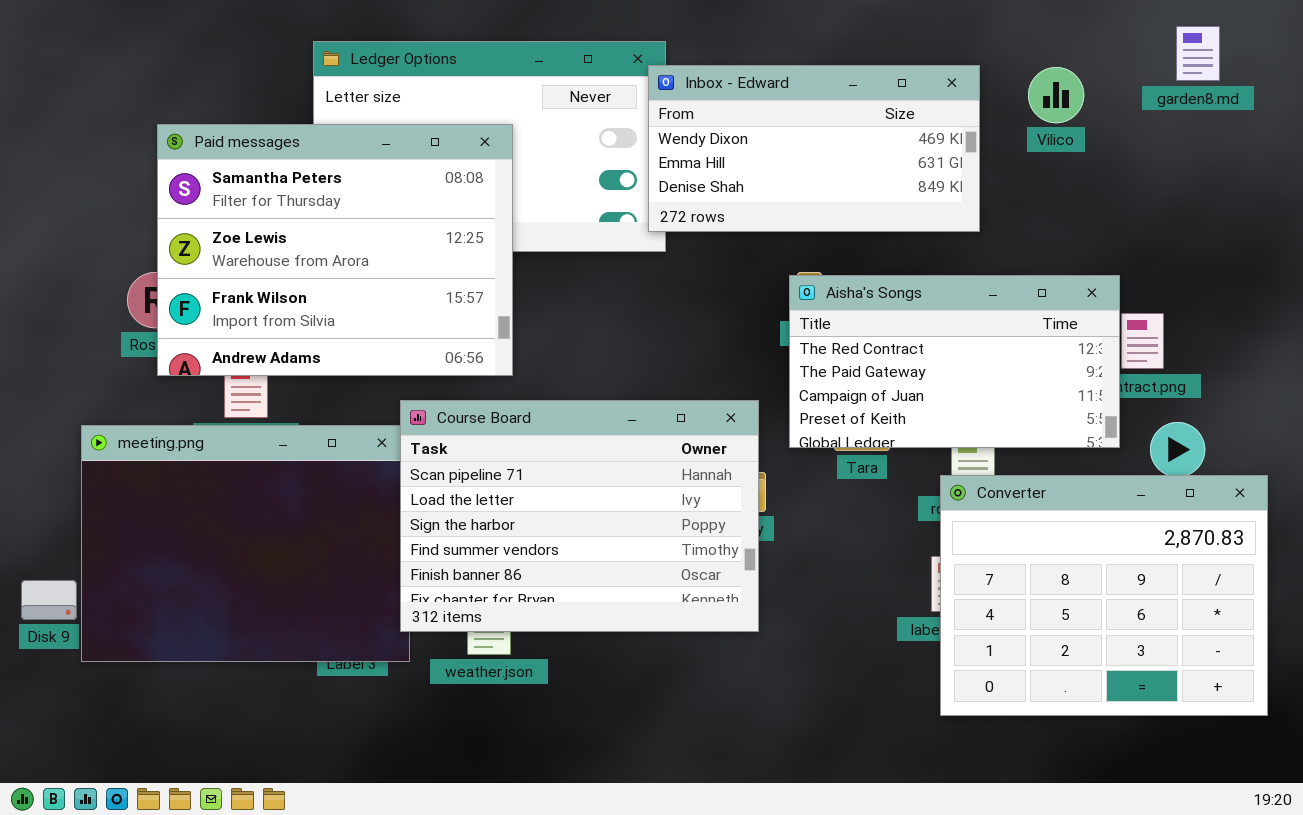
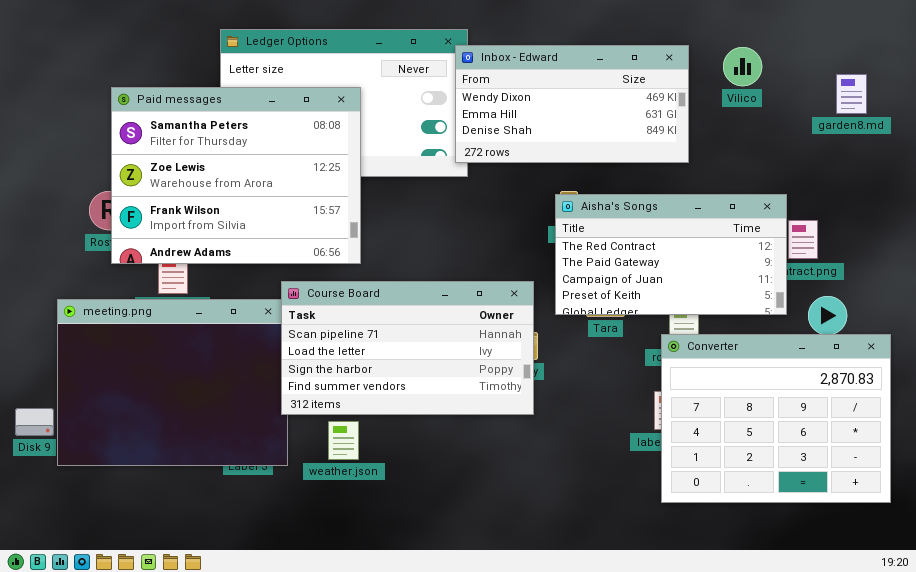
garden8.md: [1176,26,1220,81] -> [836,74,867,114], moved
Course Board: [400,400,759,632] -> [281,281,534,415], resized

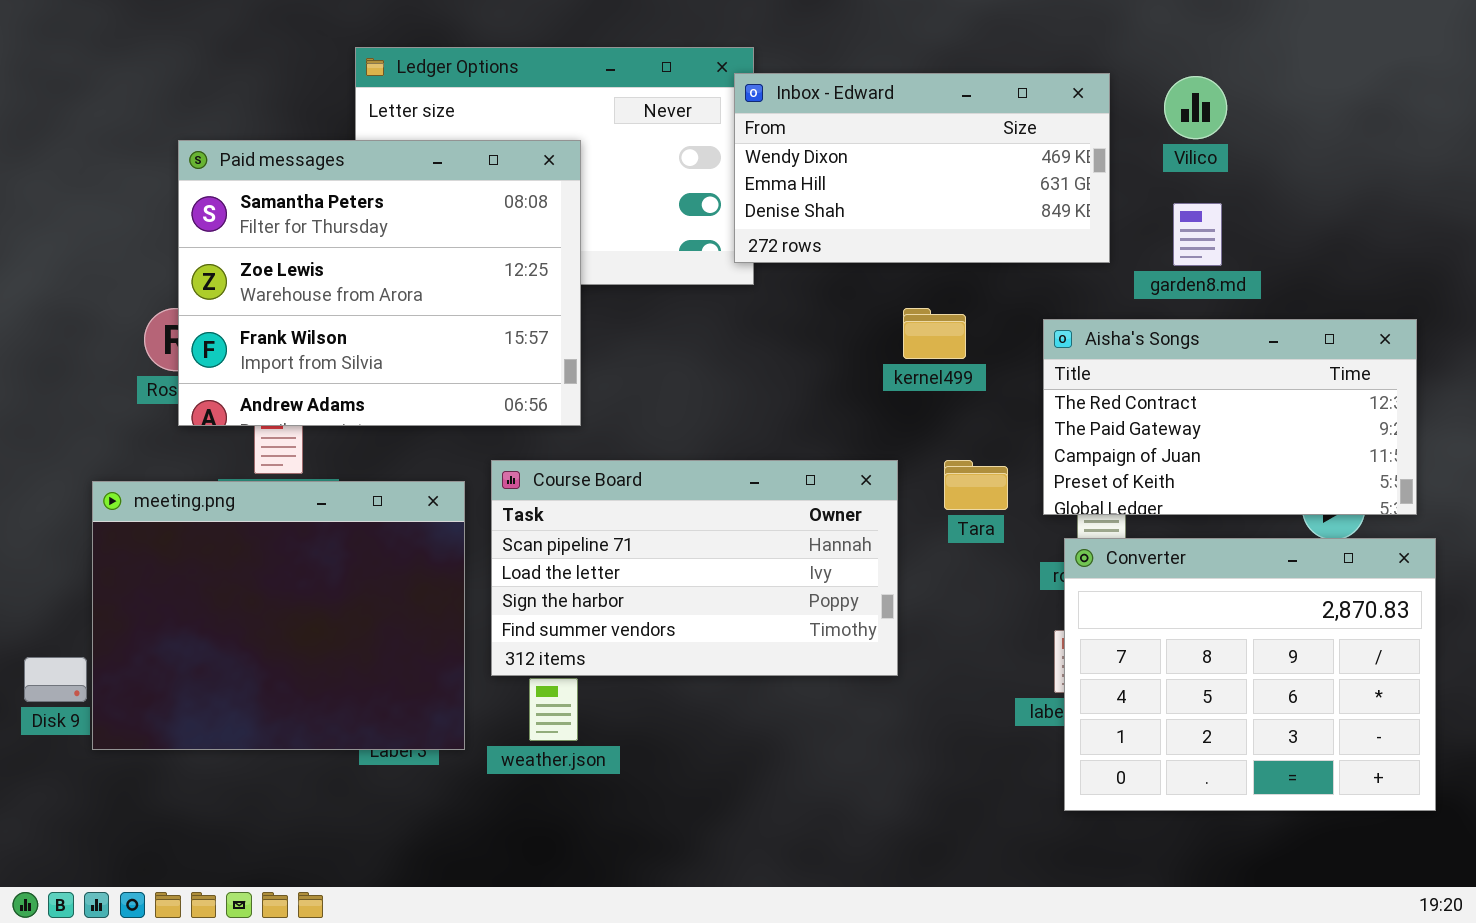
garden8.md: [836,74,867,114] -> [1173,203,1222,266], moved
Aisha's Songs: [555,194,787,315] -> [1043,319,1417,515], moved
Course Board: [281,281,534,415] -> [491,460,898,676], moved

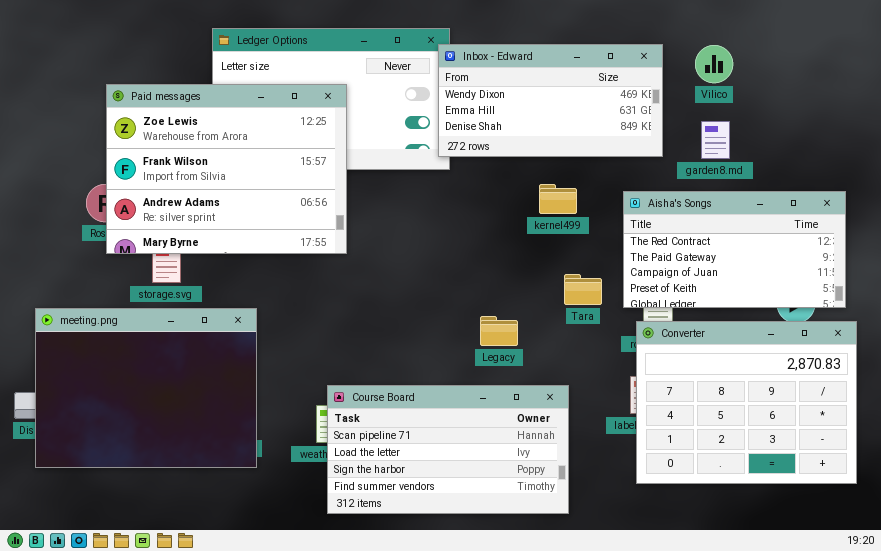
Paid messages: [178,140,581,426] -> [106,84,347,254], scrolled down 1 row
Course Board: [491,460,898,676] -> [327,385,569,514], moved
meeting.png: [92,481,465,750] -> [35,308,257,468], moved

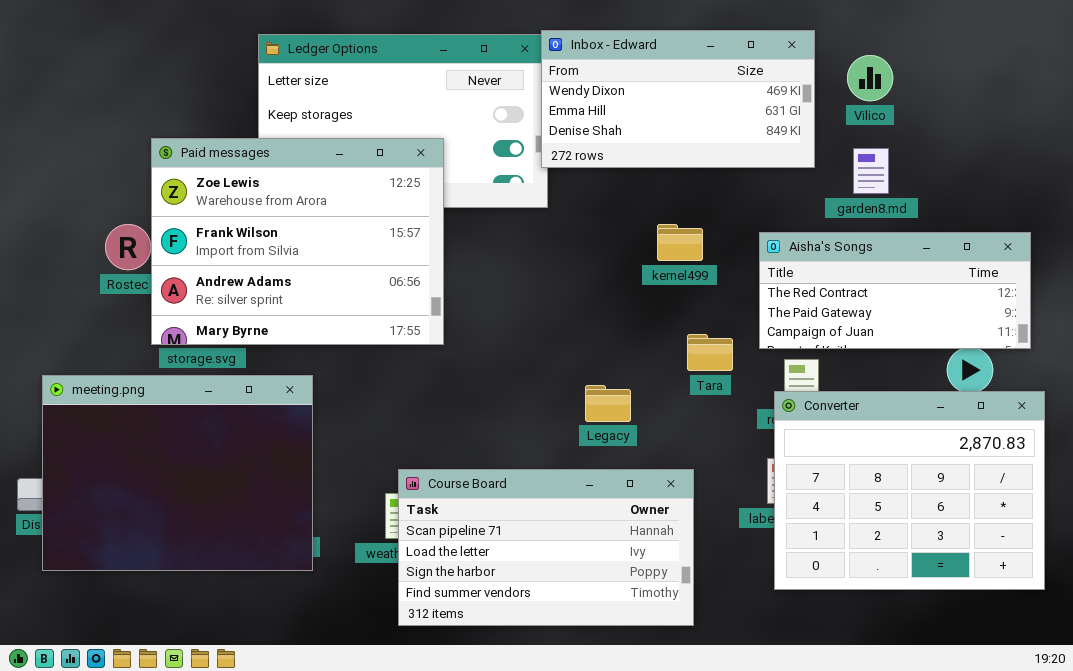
Inbox - Edward: [438,44,663,157] -> [541,30,815,168], moved
Paid messages: [106,84,347,254] -> [151,138,444,345], moved
Aisha's Songs: [623,191,846,308] -> [759,232,1031,349], resized

